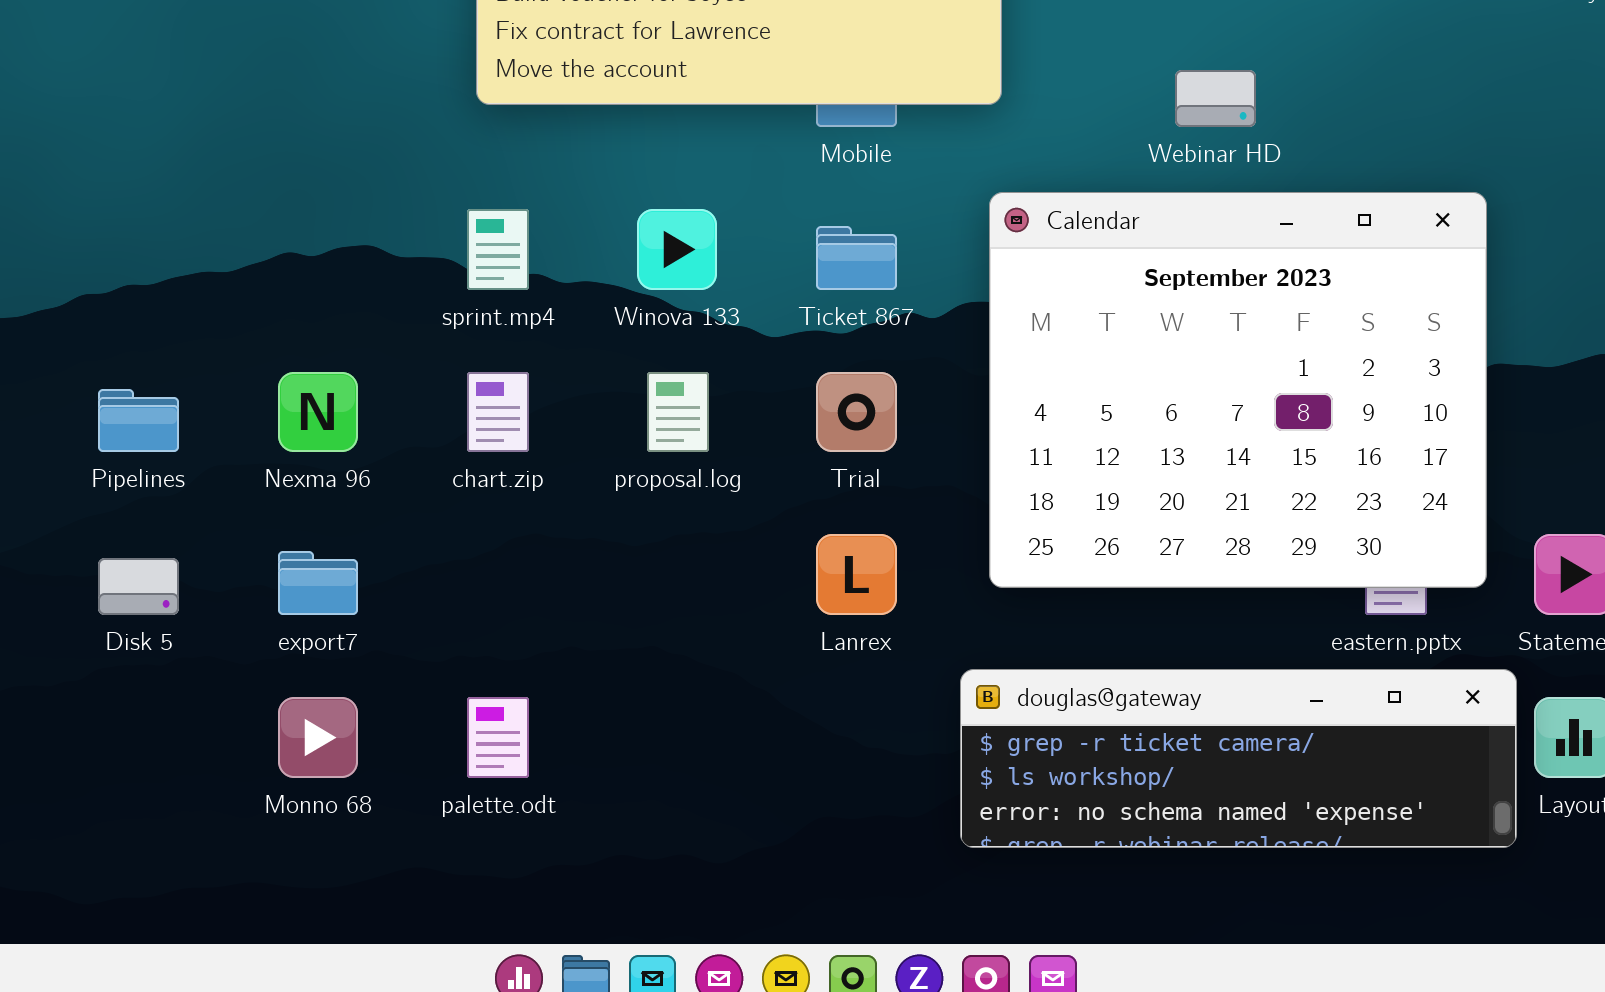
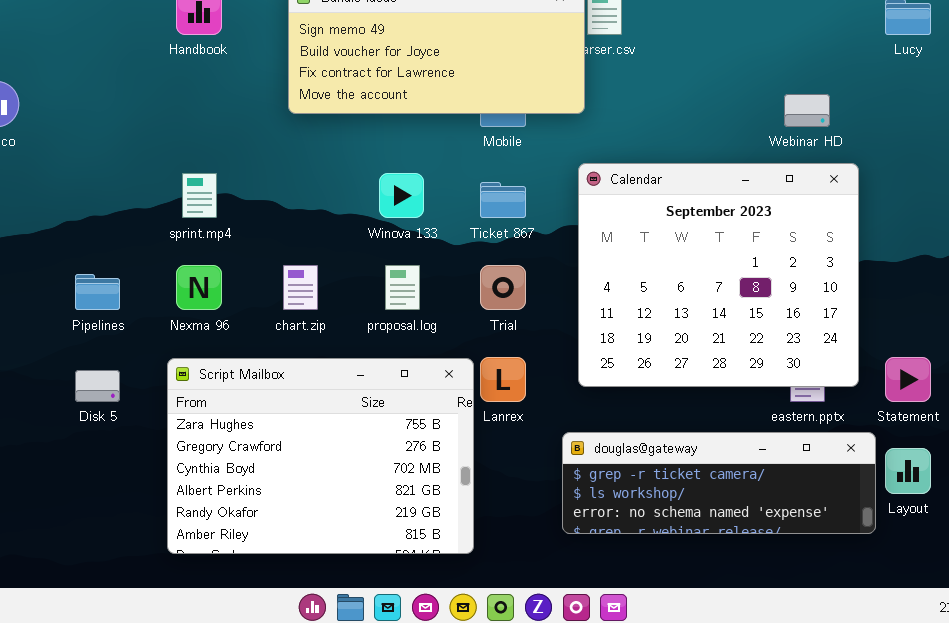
Webinar HD: [1175,70,1256,127] -> [784,94,830,127], moved
sprint.mp4: [467,209,529,290] -> [182,173,217,218], moved
Script Mailbox: none -> [167,358,474,554], opened

